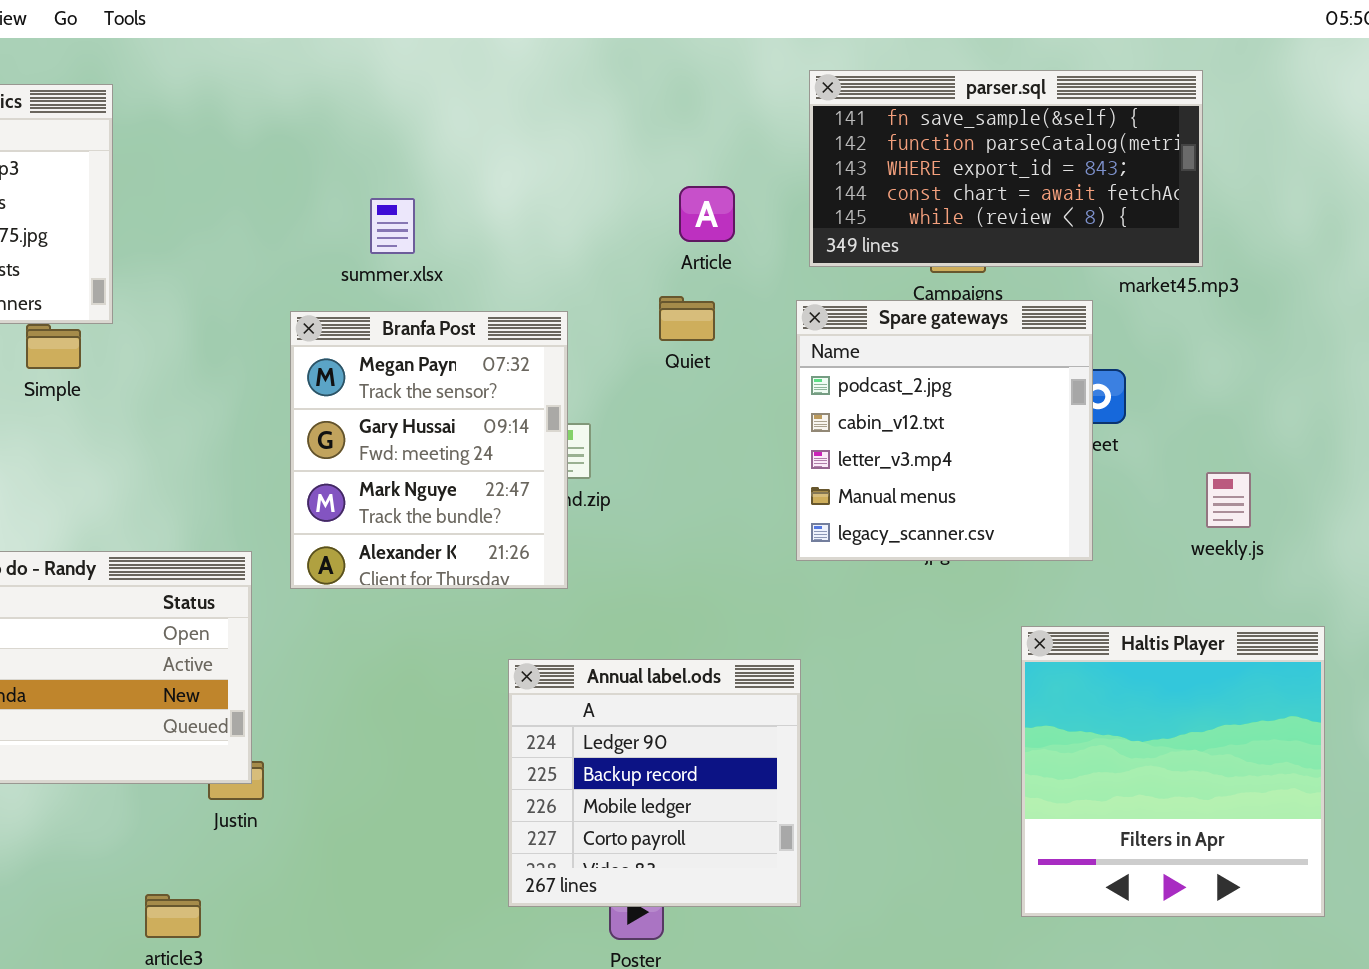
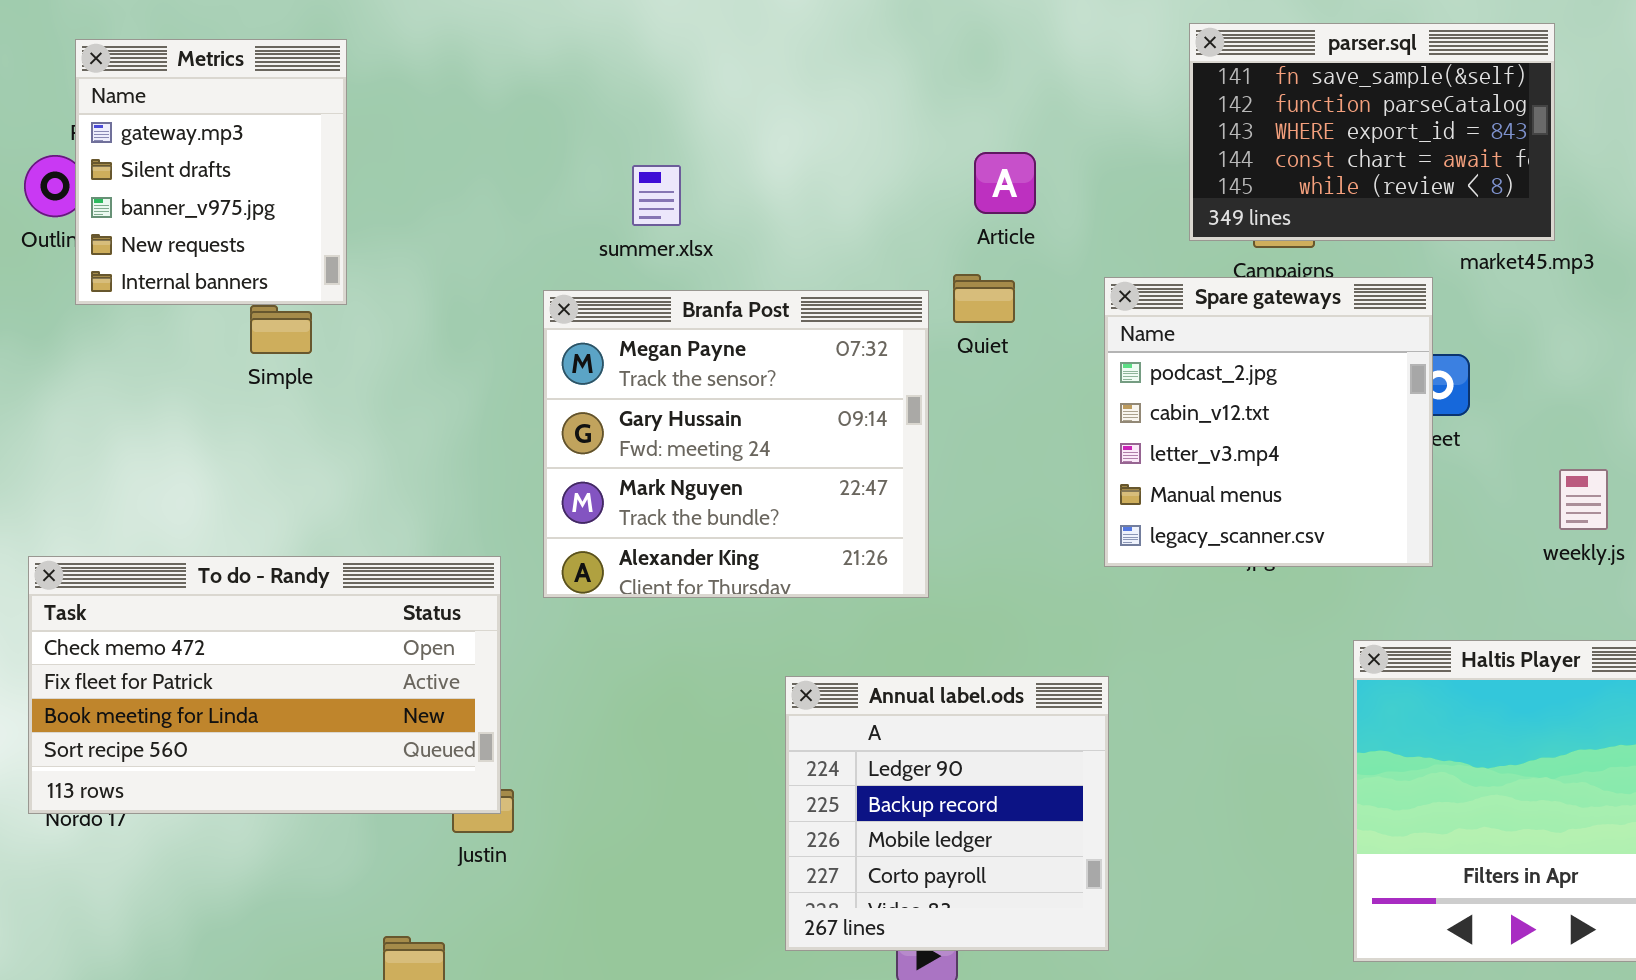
parser.sql: [809,70,1203,267] -> [1189,23,1555,241], resized
Branfa Post: [290,311,568,589] -> [543,290,929,598], resized

